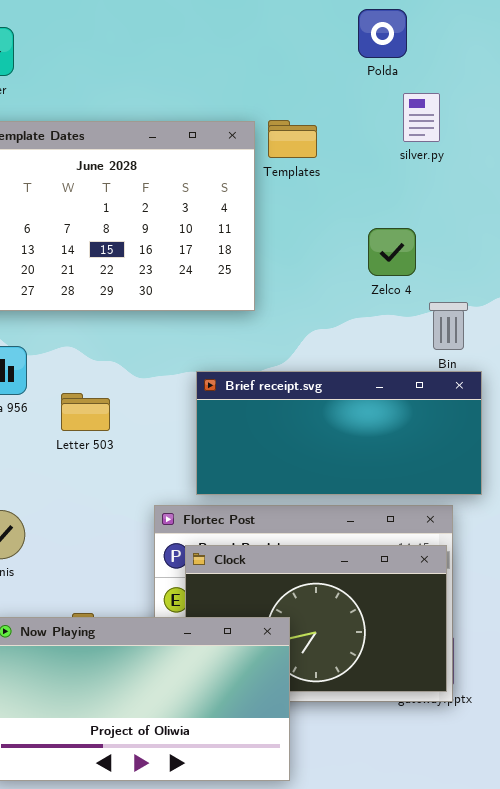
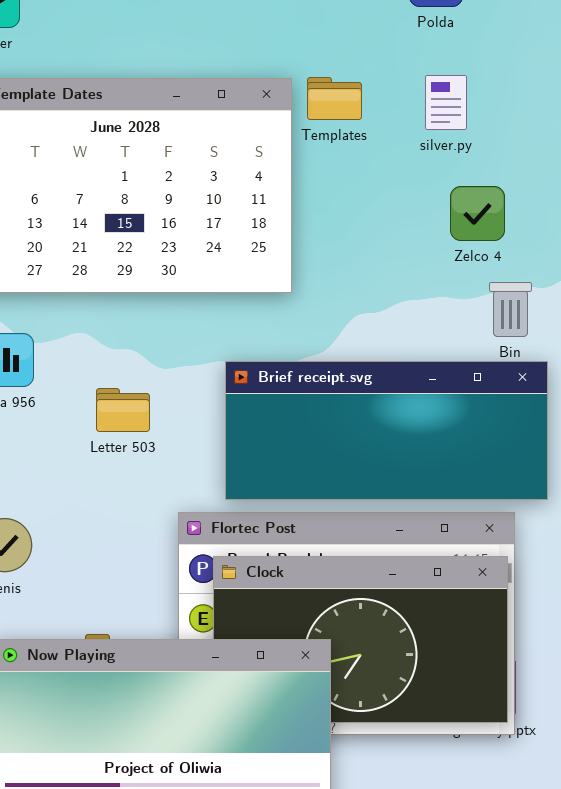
silver.py: [403,93,440,142] -> [425,75,467,130], moved
Zelco 4: [368,228,416,276] -> [450,186,505,241], moved
Letter 503: [61,393,110,431] -> [96,388,150,432], moved

